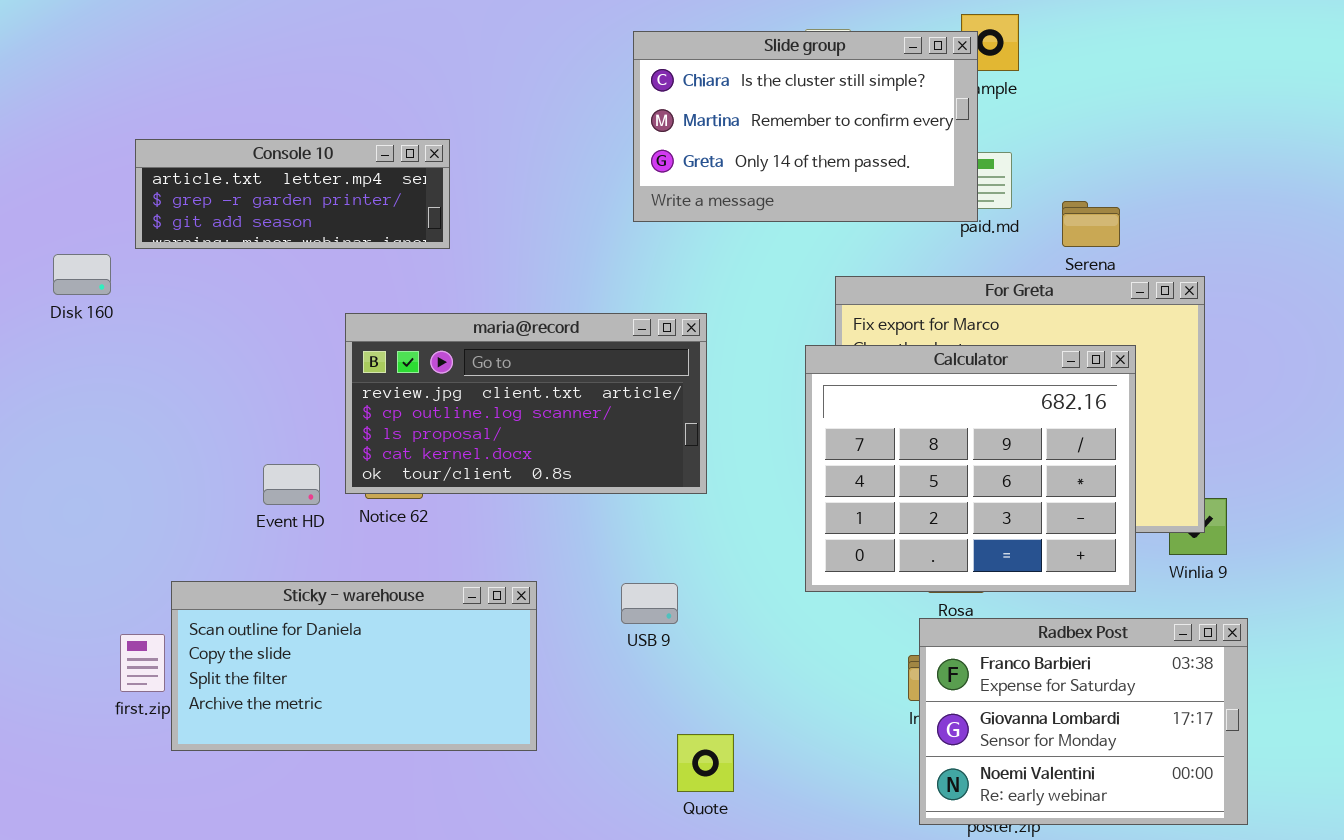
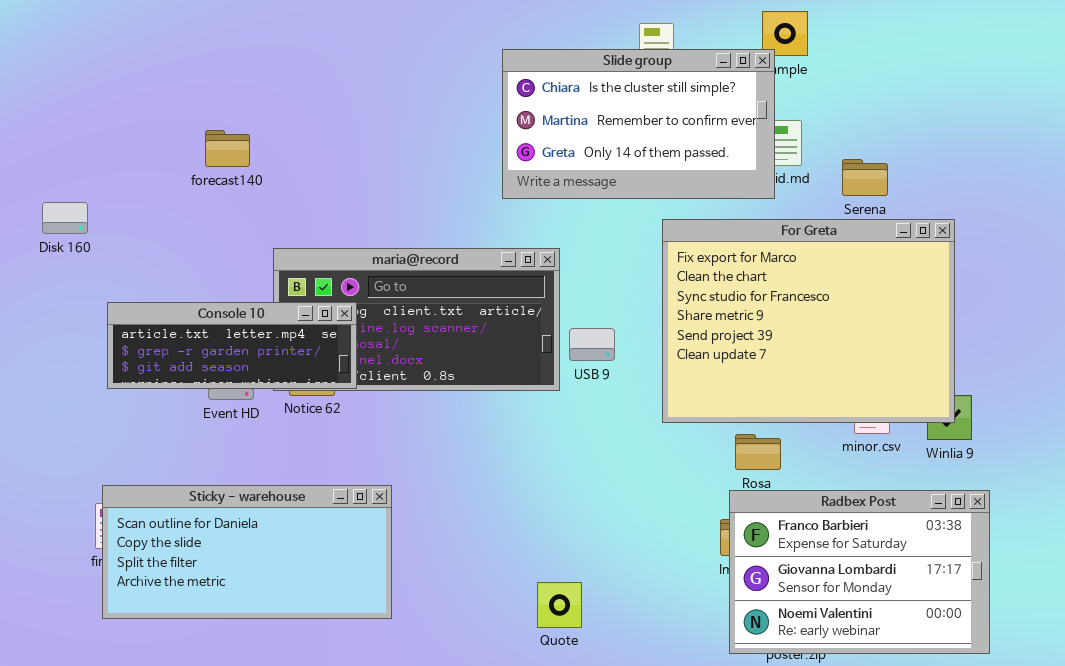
Slide group: [633,31,978,222] -> [502,49,775,199], moved
Console 10: [135,139,450,249] -> [107,302,357,389], moved
Calculator: [805,345,1136,592] -> none, closed
Sticky - warehouse: [171,581,537,751] -> [102,485,392,619], moved
USB 9: [621,583,678,624] -> [569,328,615,361], moved

